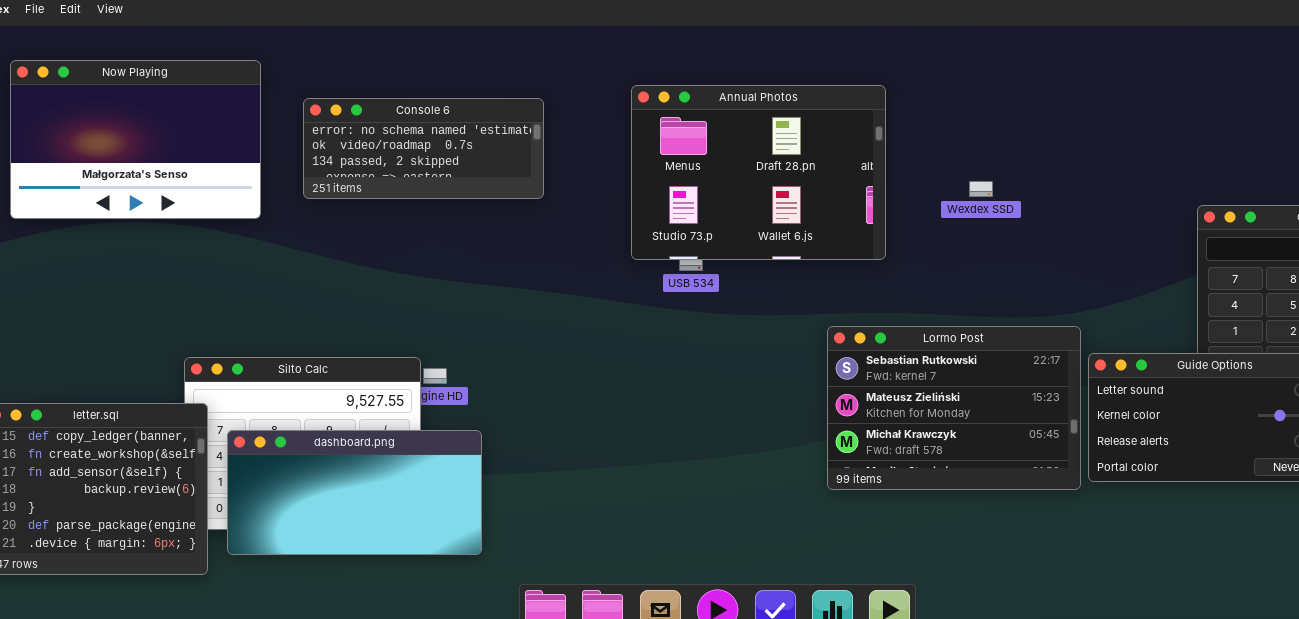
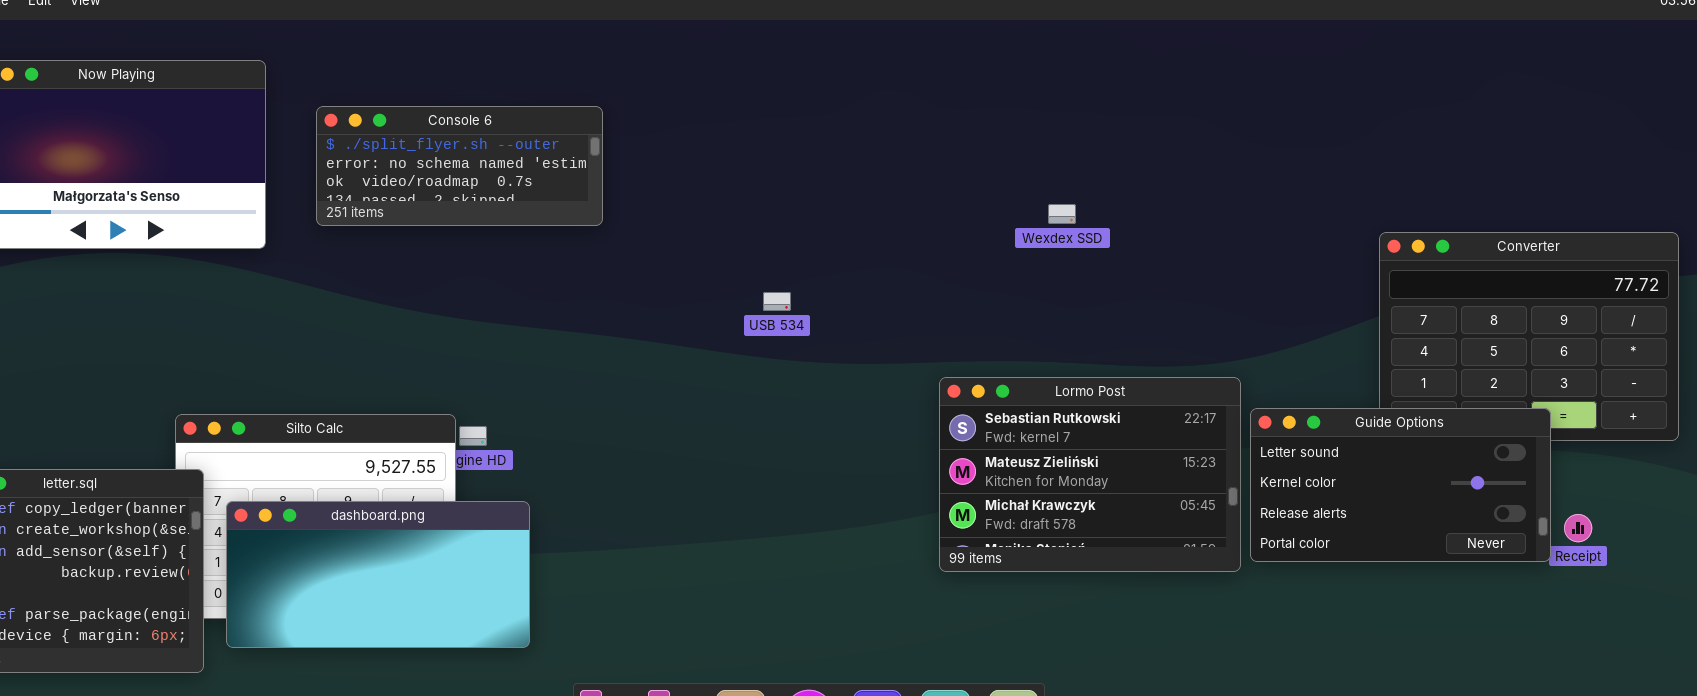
Annual Photos: [631,85,886,260] -> none, closed
Console 6: [303,98,544,199] -> [316,106,603,226], scrolled up 1 row
Wexdex SSD: [969,181,993,197] -> [1048,204,1076,224], moved

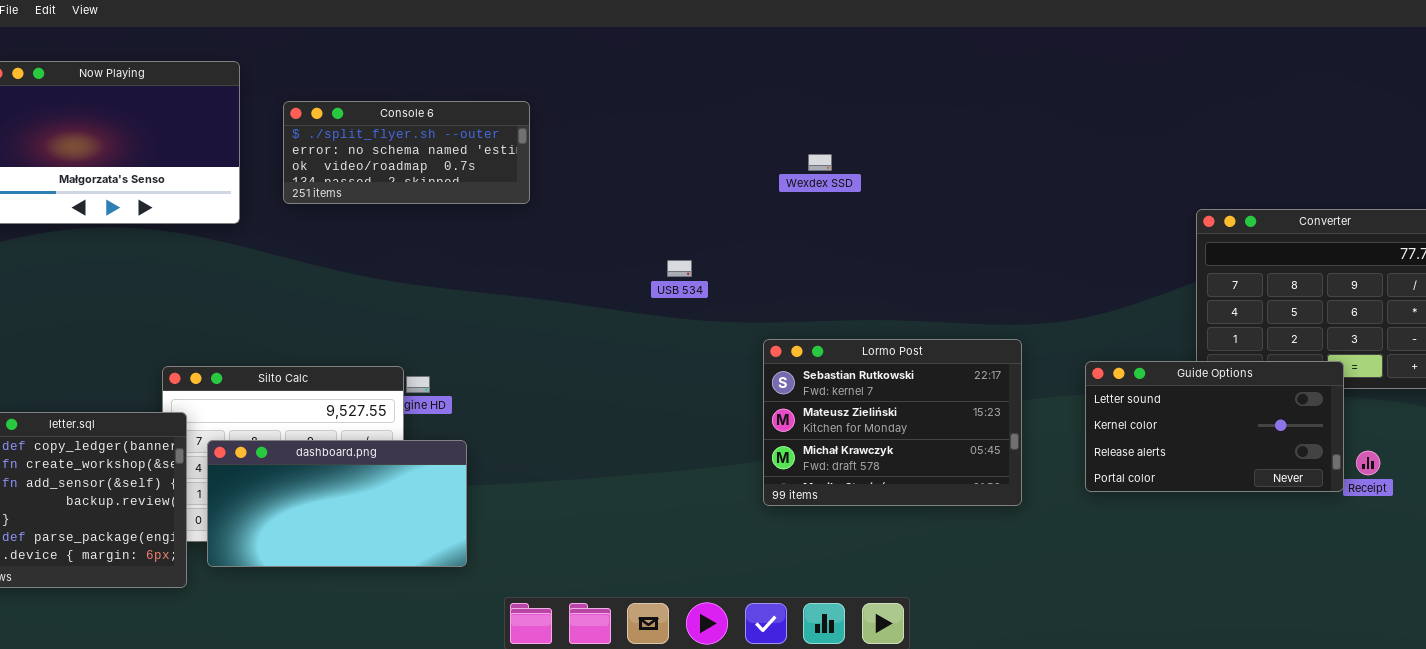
Wexdex SSD: [1048,204,1076,224] -> [808,154,832,171], moved
Lormo Post: [939,377,1241,572] -> [763,339,1022,506], moved

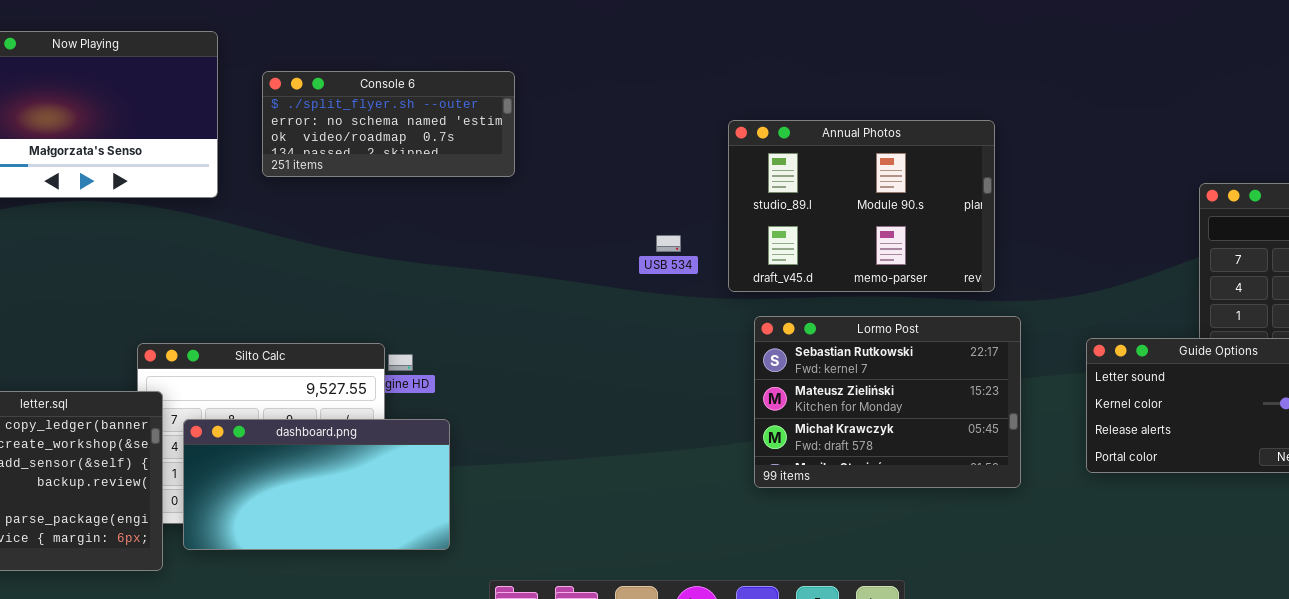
Annual Photos: none -> [728,120,995,292], opened

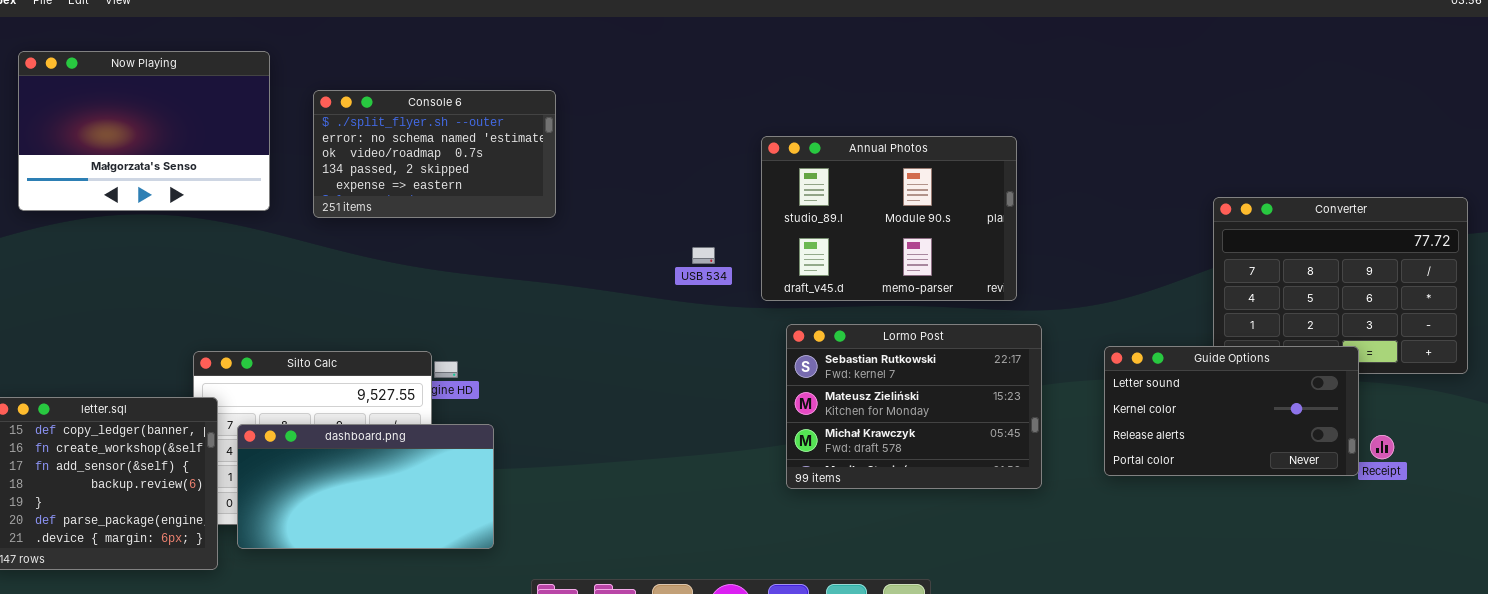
Console 6: [262,71,515,177] -> [313,90,556,218], resized

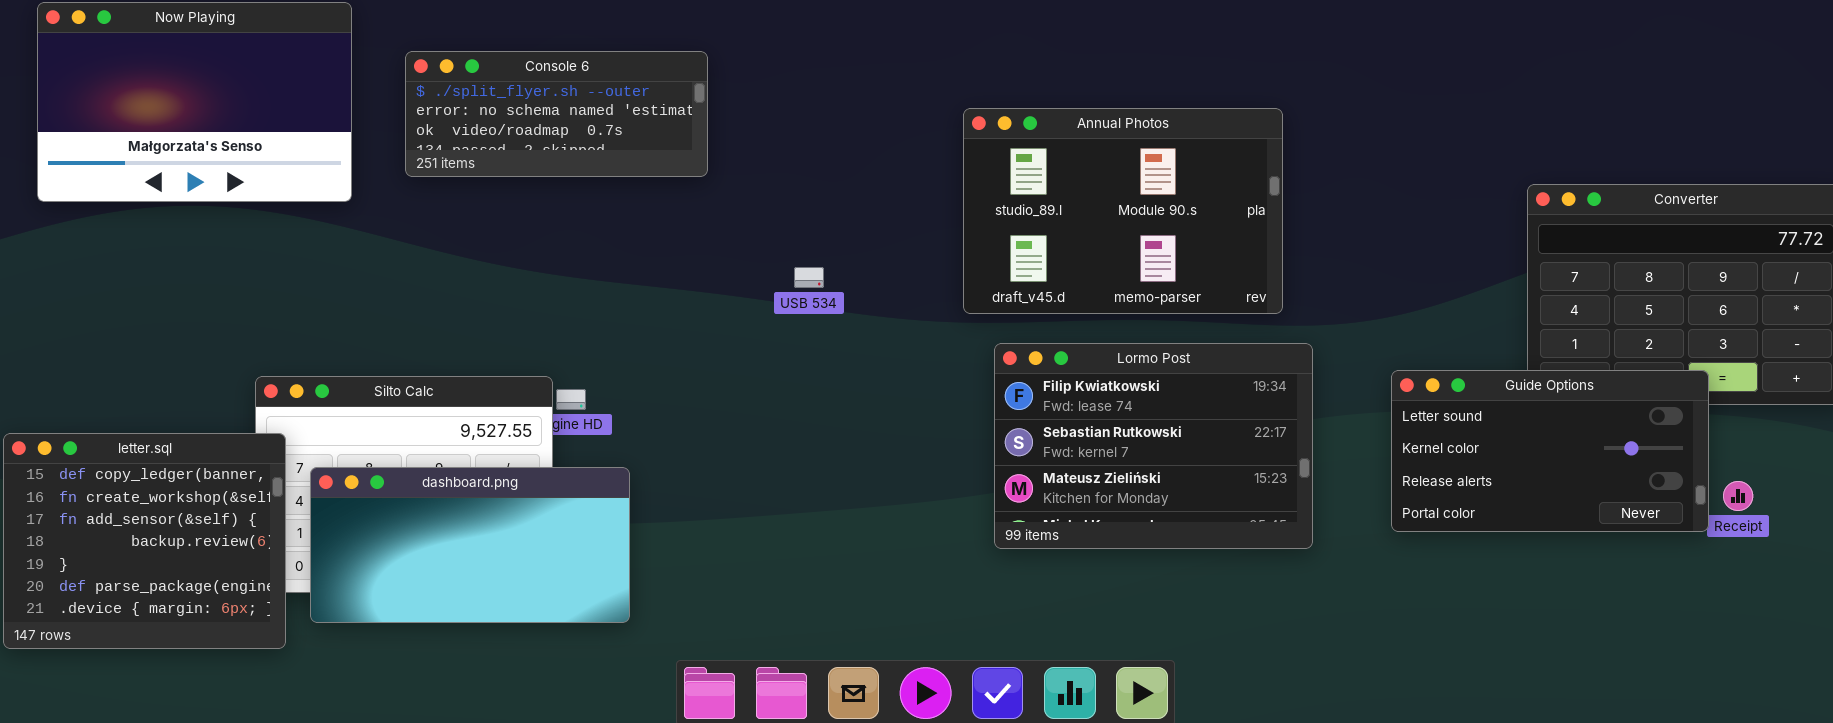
Console 6: [313,90,556,218] -> [405,51,708,177], resized
USB 534: [692,247,715,264] -> [794,267,824,288], moved
Lormo Post: [786,324,1042,489] -> [994,343,1313,549], scrolled up 1 row

